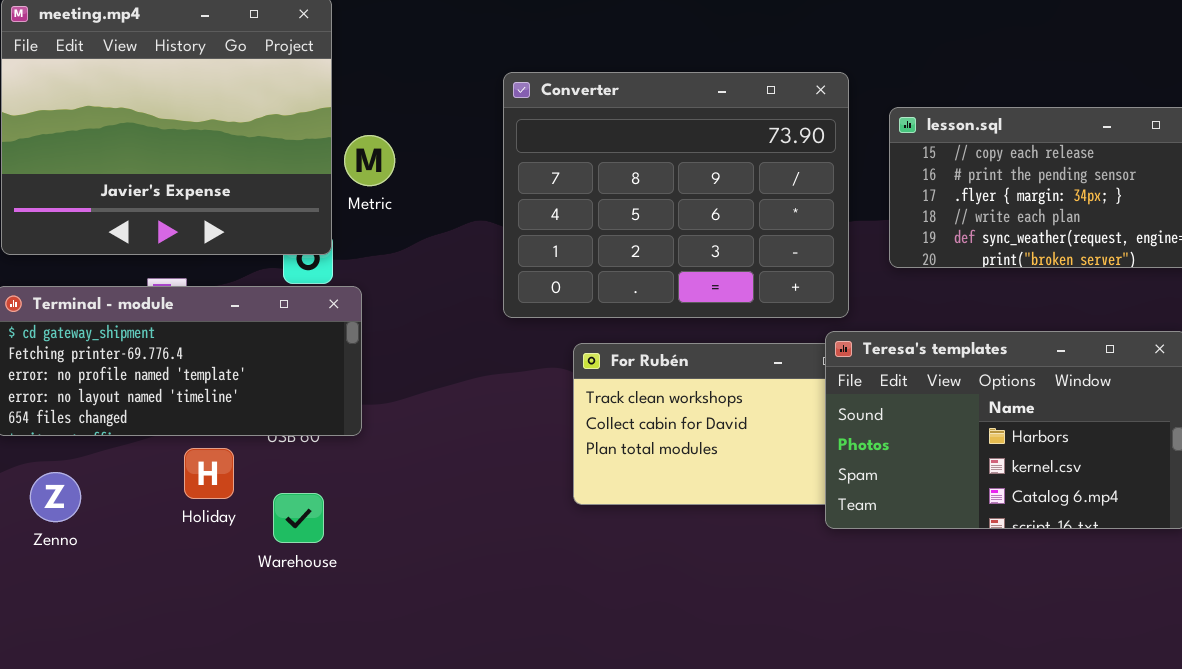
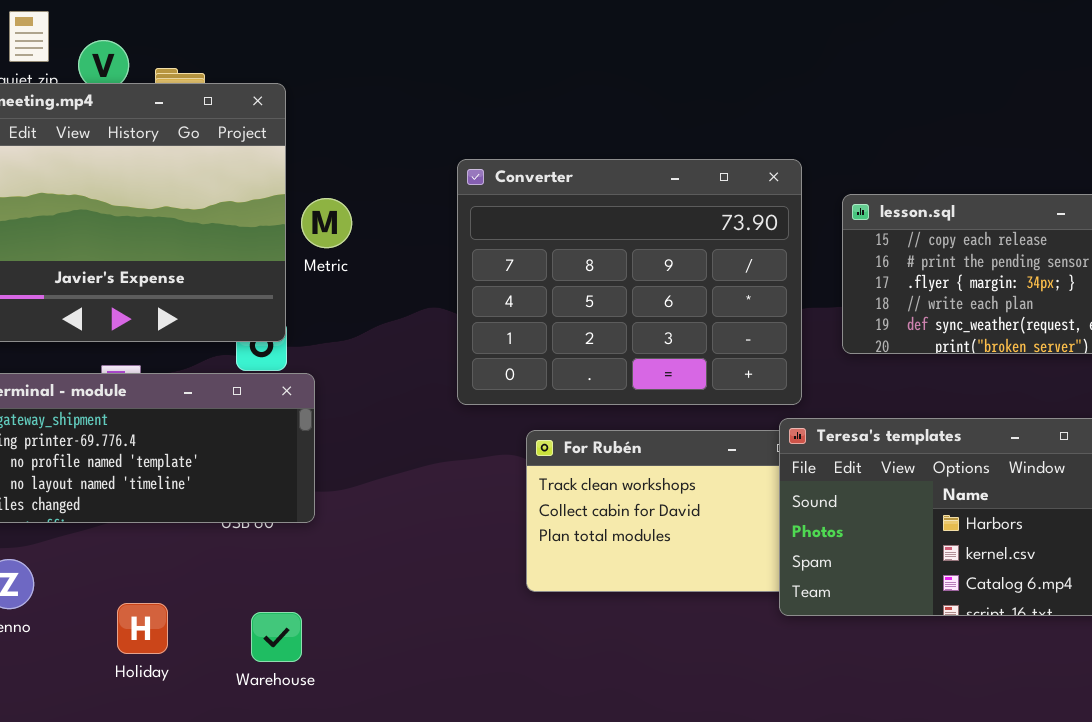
Metric: [344,135,395,186] -> [301,198,352,248], moved
Holiday: [184,448,234,499] -> [117,603,168,654], moved
Warehouse: [273,493,324,543] -> [251,612,302,662], moved

